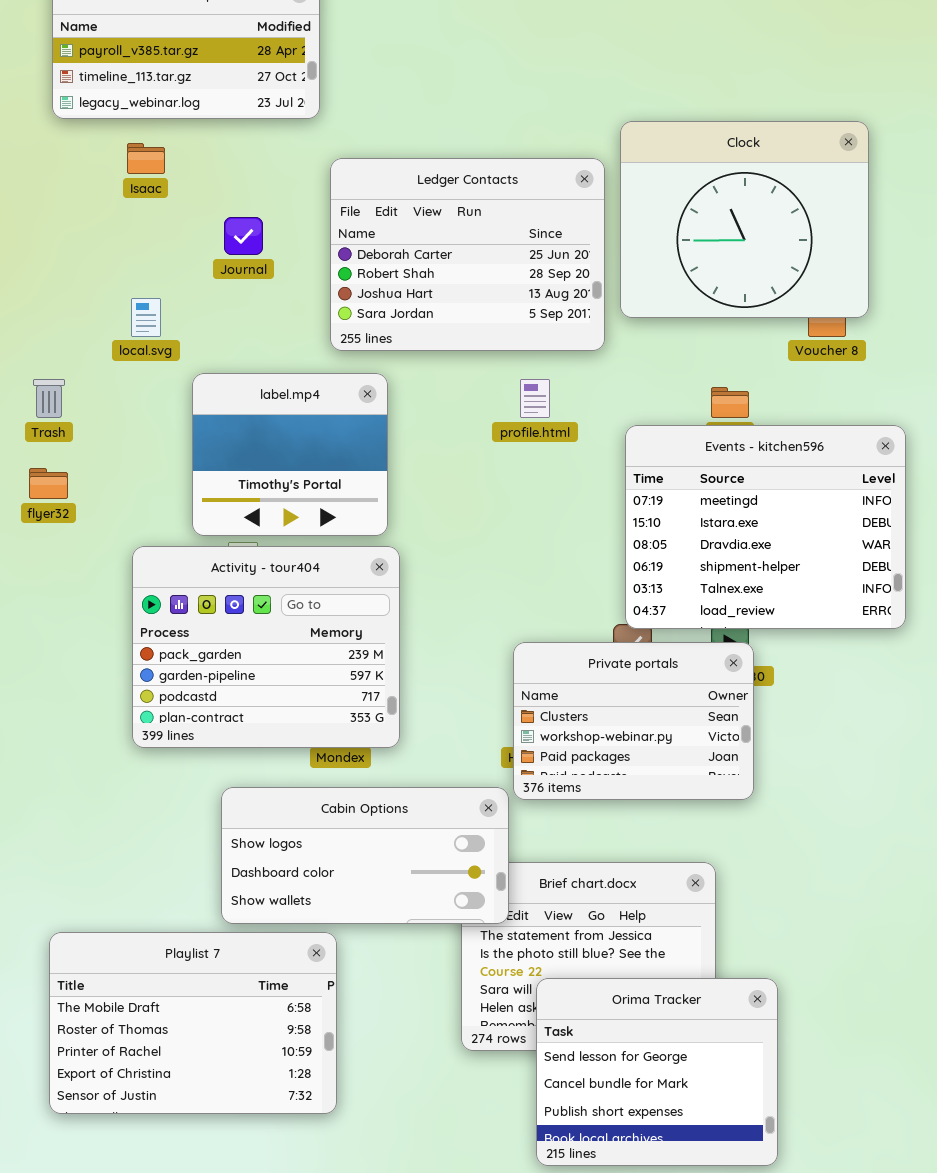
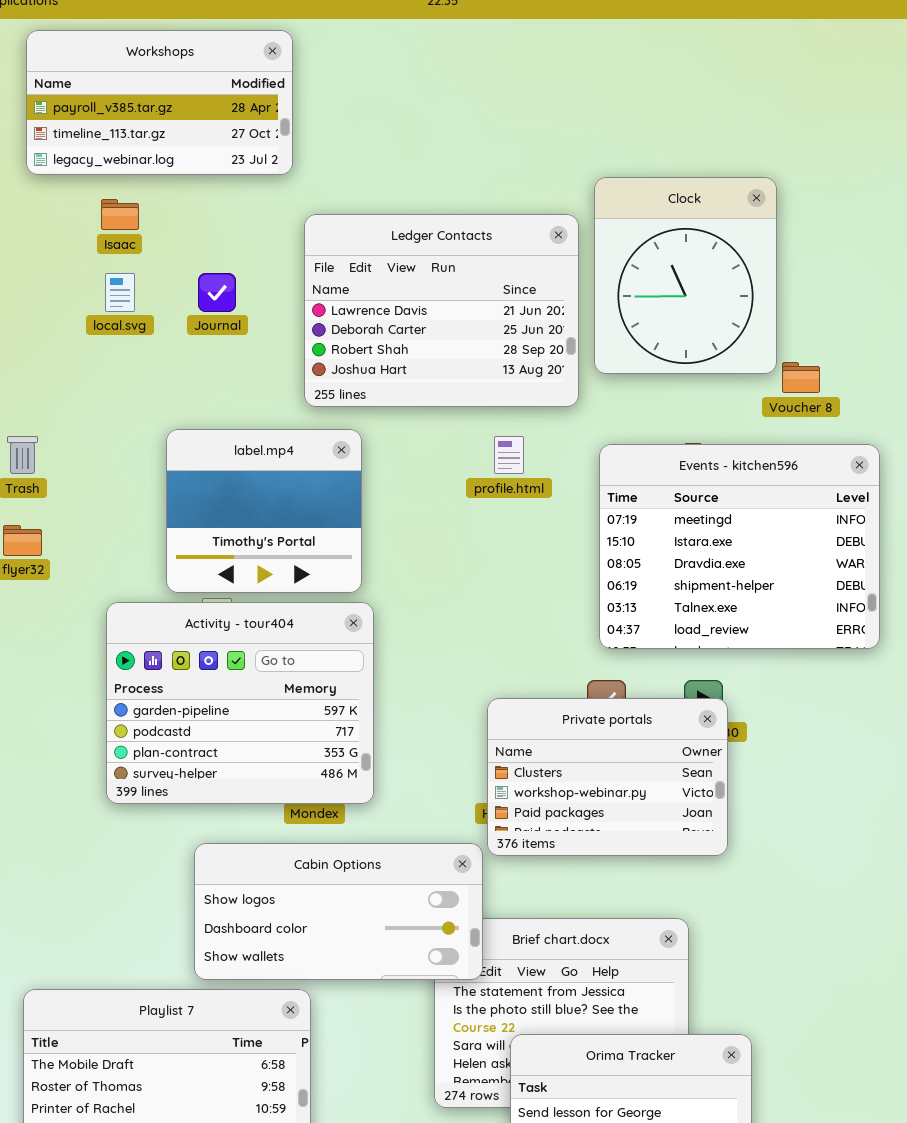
Clock: [620,121,869,318] -> [594,177,777,374], resized
Ledger Contacts: [330,158,605,351] -> [304,214,579,407], scrolled up 1 row
local.svg: [131,298,161,337] -> [105,273,135,312], moved
Events - kitchen596: [625,425,906,629] -> [599,444,880,649], moved
Activity - tour404: [132,546,400,748] -> [106,602,374,804], scrolled down 1 row

